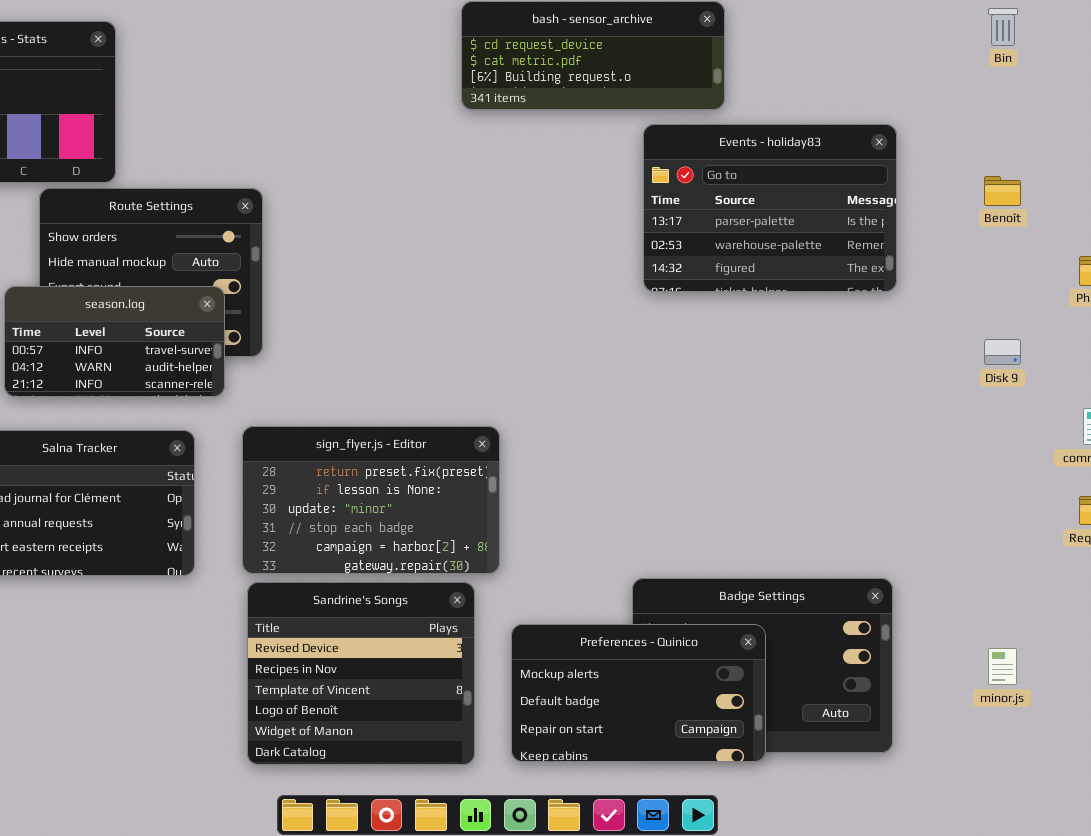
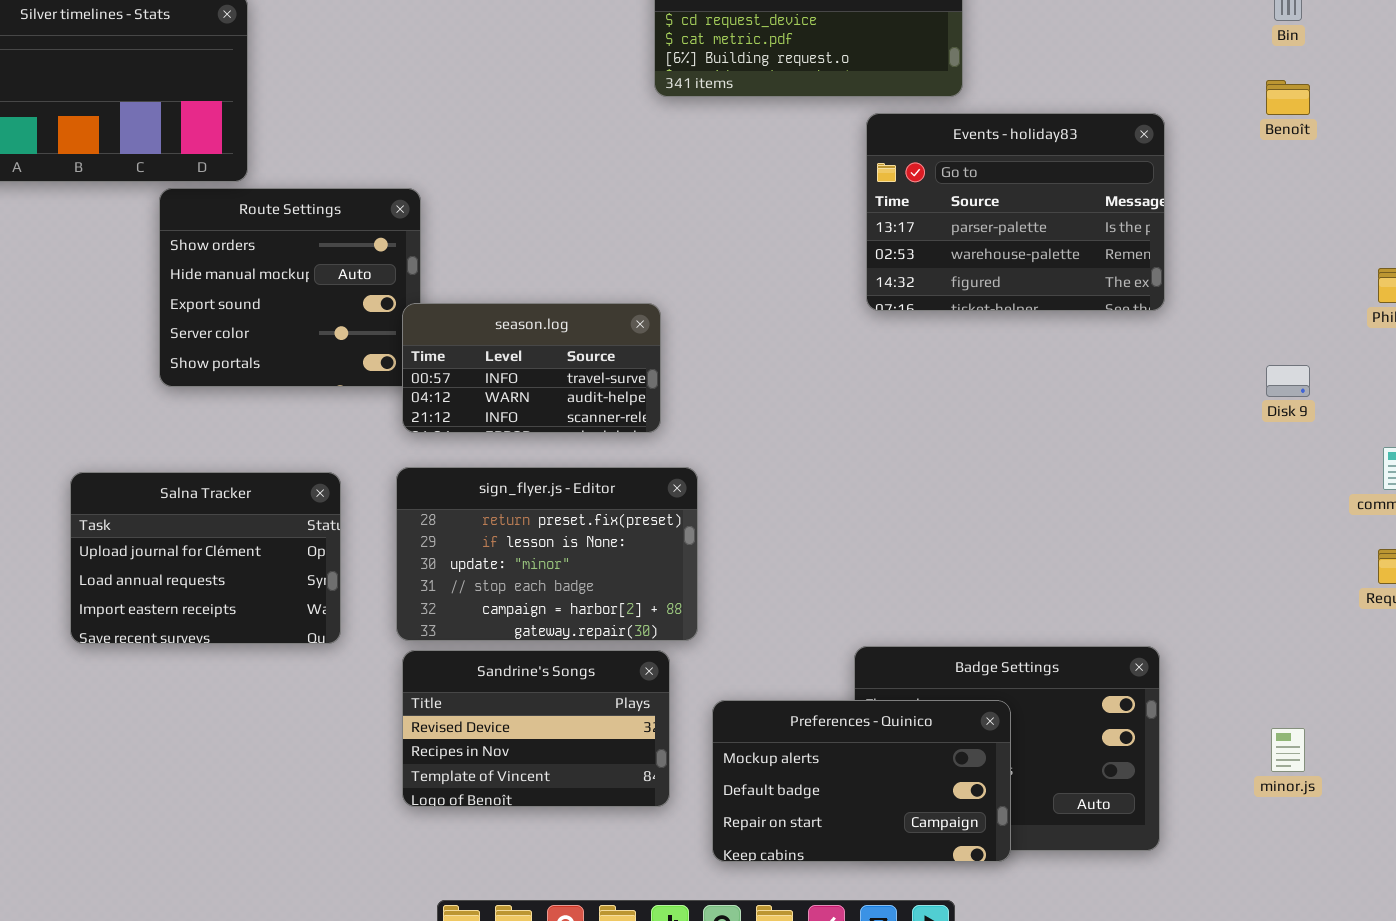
Benoît: [984,176,1021,206] -> [1266,80,1310,115], moved
season.log: [4,286,225,397] -> [402,303,661,433], moved
Sandrine's Songs: [247,582,475,765] -> [402,650,670,807], resized

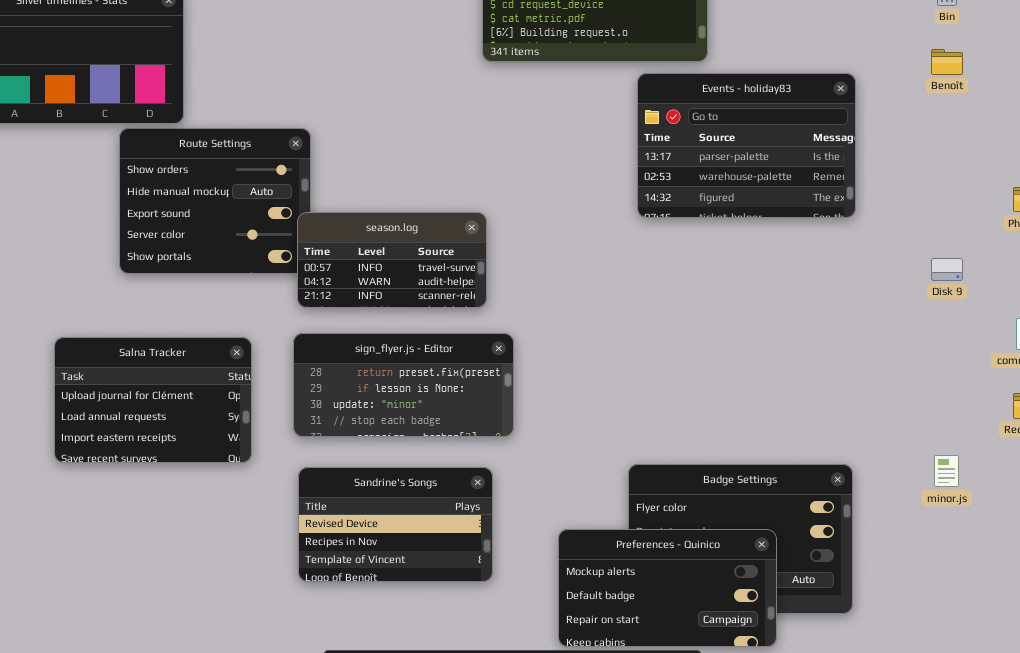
sign_flyer.js - Editor: [396,467,698,641] -> [293,333,514,437], resized
Preferences - Quinico: [712,700,1011,862] -> [558,529,777,647], moved
minor.js: [1271,728,1305,772] -> [934,455,959,487], moved

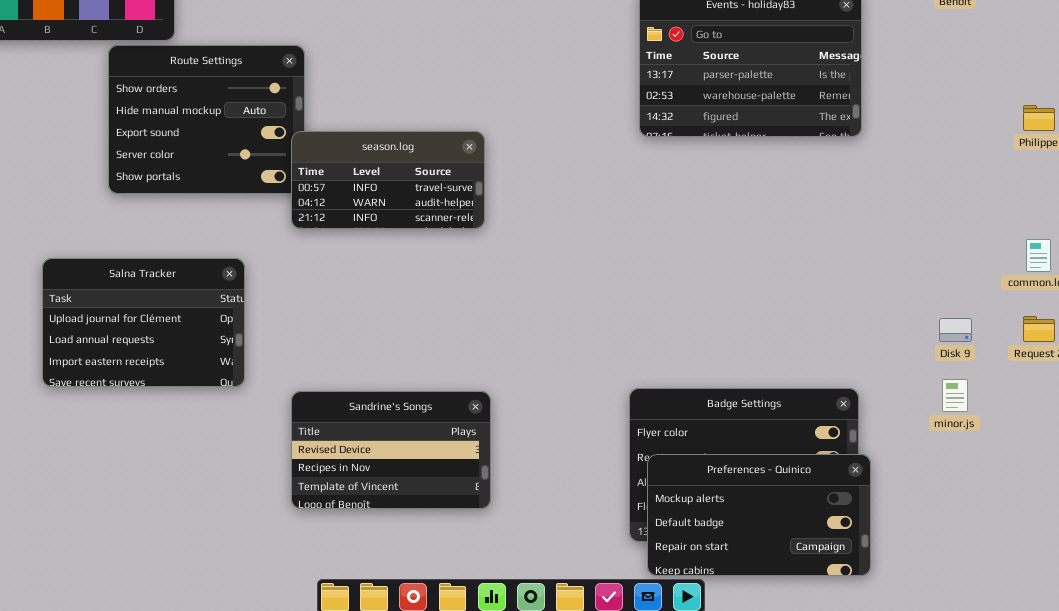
Disk 9: [931,258,963,281] -> [939,318,972,342], moved
sign_flyer.js - Editor: [293,333,514,437] -> none, closed
Preferences - Quinico: [558,529,777,647] -> [647,454,871,576], moved

